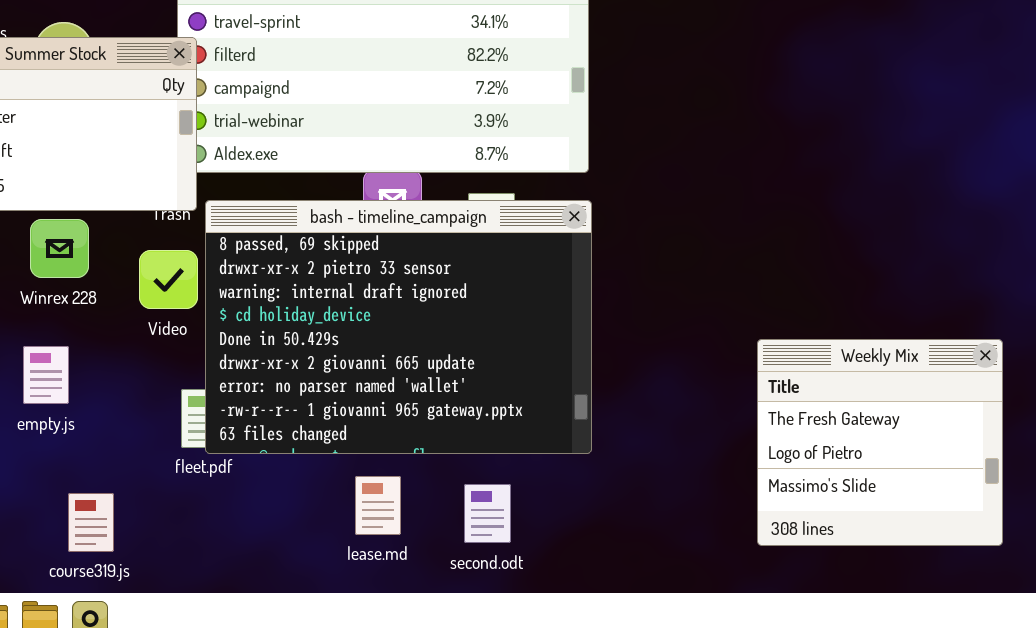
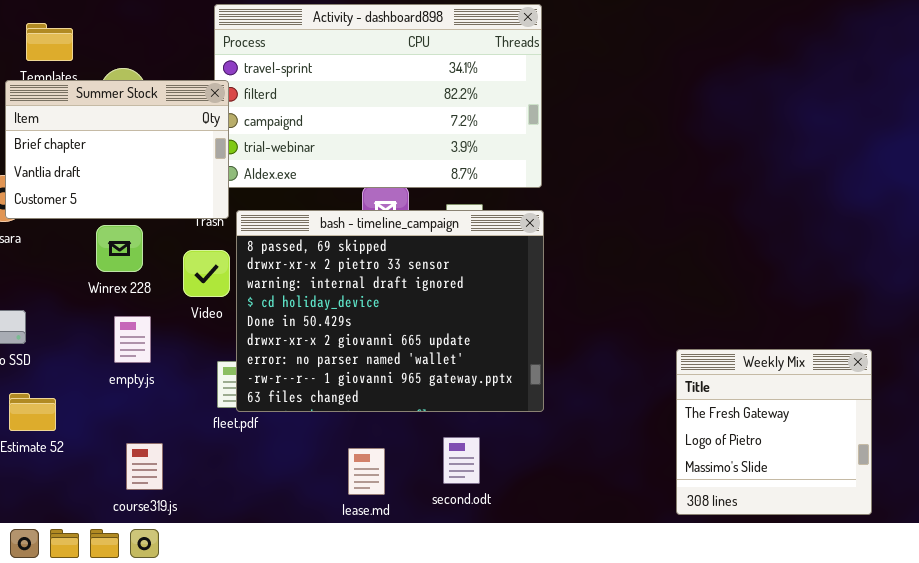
Weekly Mix: [757,339,1003,546] -> [676,349,872,515], moved
empty.js: [23,346,69,404] -> [114,316,151,363], moved
lease.md: [355,476,401,535] -> [348,448,385,495], moved

